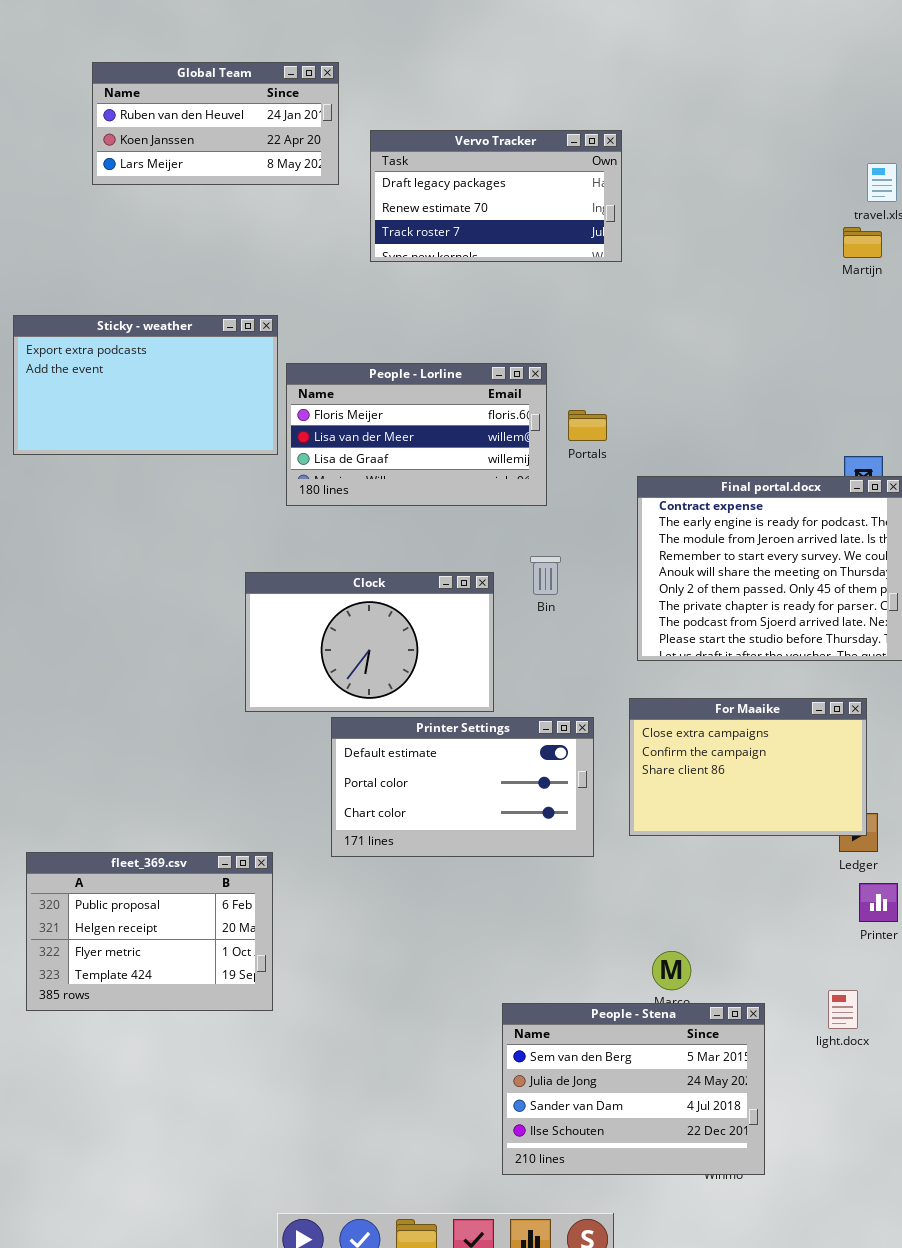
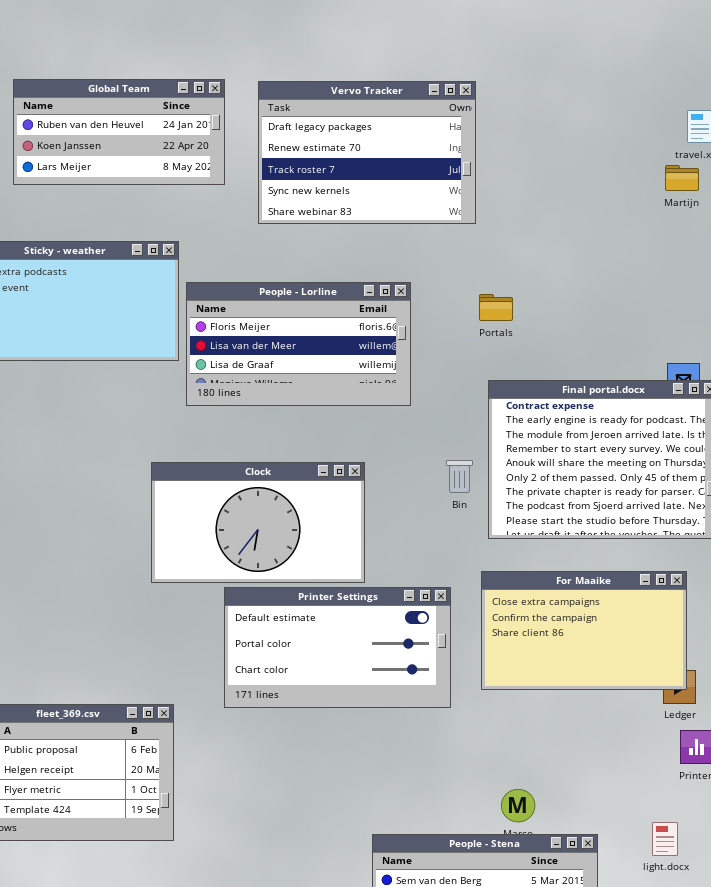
Global Team: [92,62,339,185] -> [13,79,225,185], moved
Vervo Tracker: [370,130,622,262] -> [258,81,476,224], resized
Portals: [568,410,607,441] -> [479,294,513,321], moved
Bin: [530,556,561,595] -> [446,460,473,493], moved

